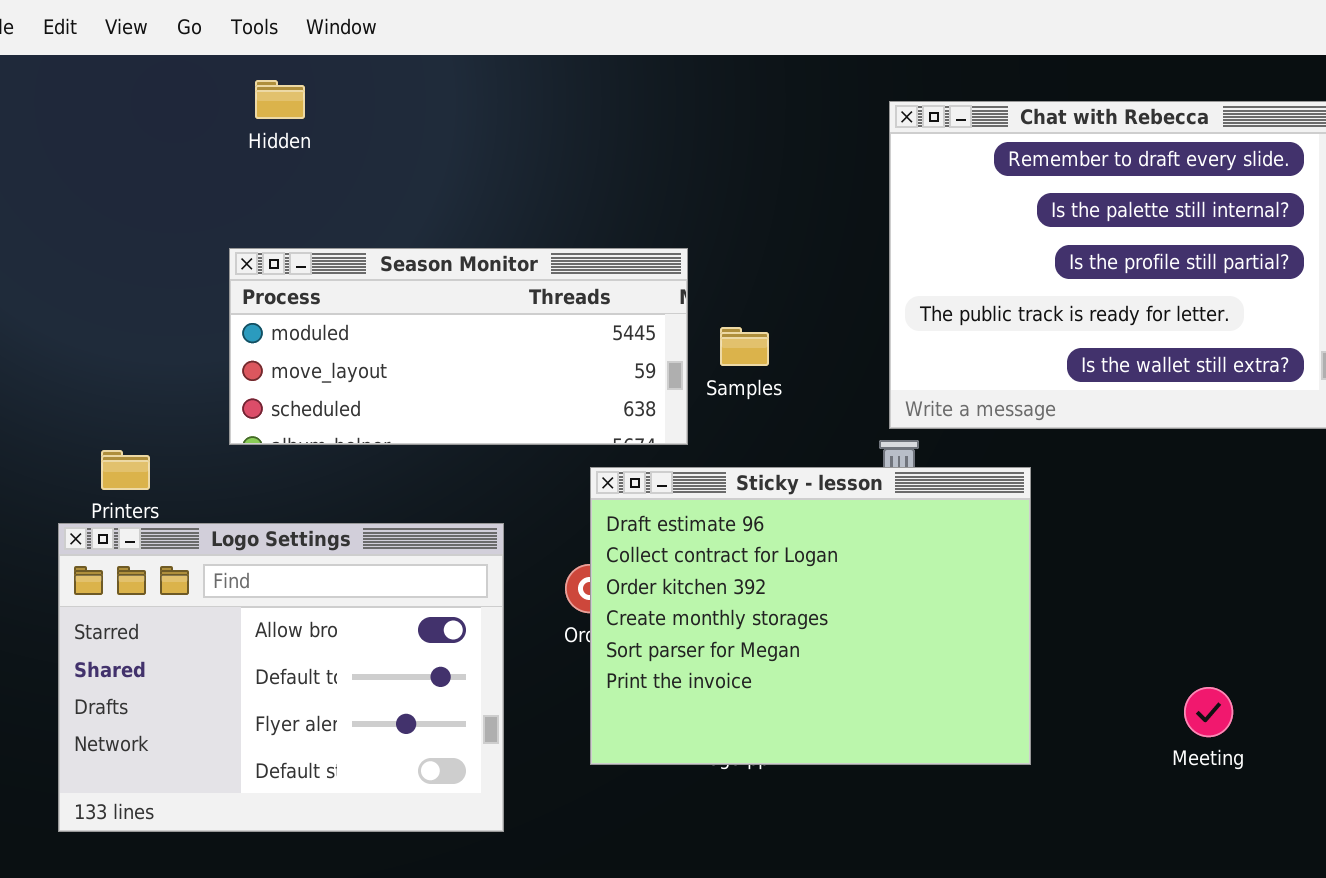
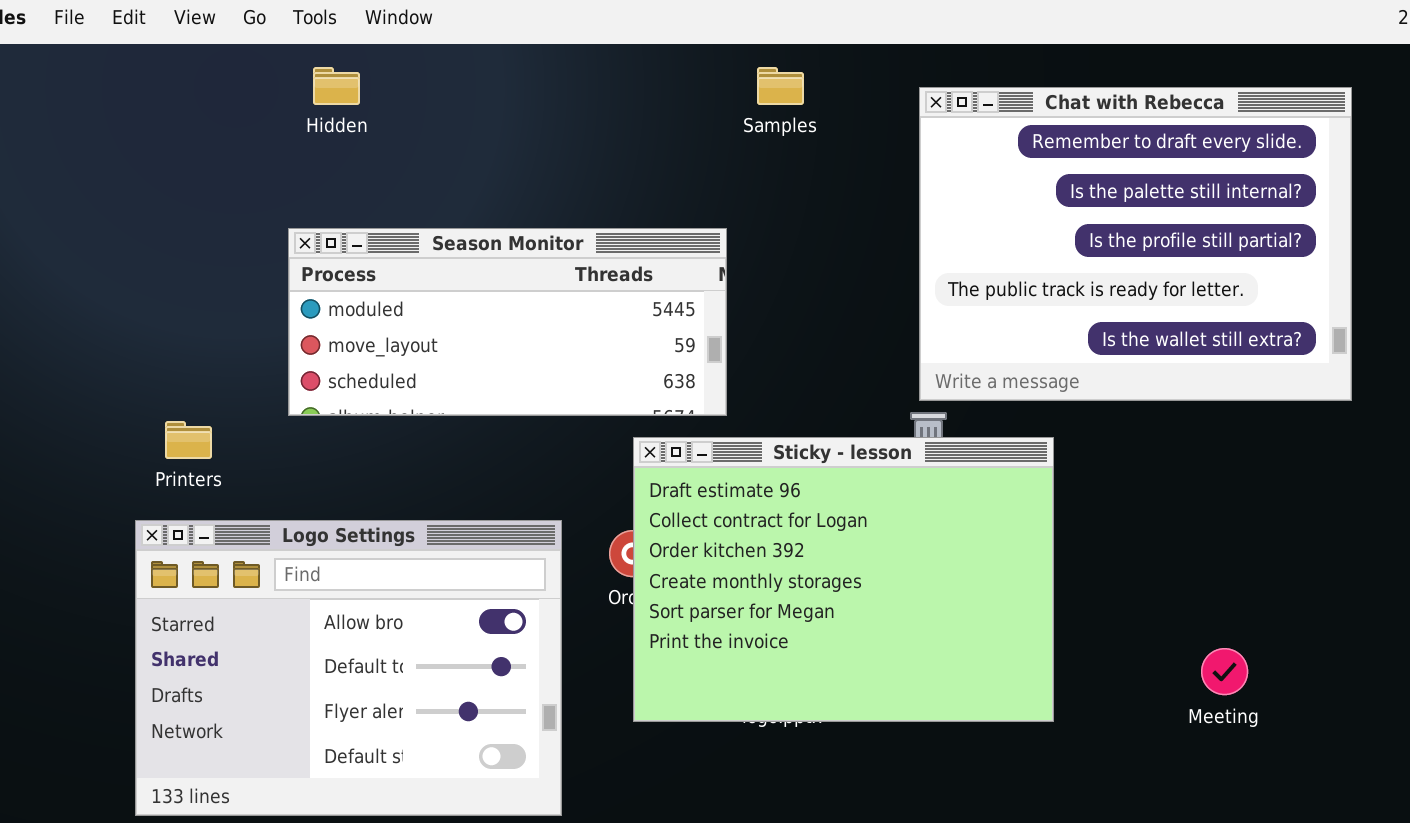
Samples: [720,327,769,366] -> [757,67,804,105], moved
Logo Settings: [58,523,504,832] -> [135,520,562,816], moved

